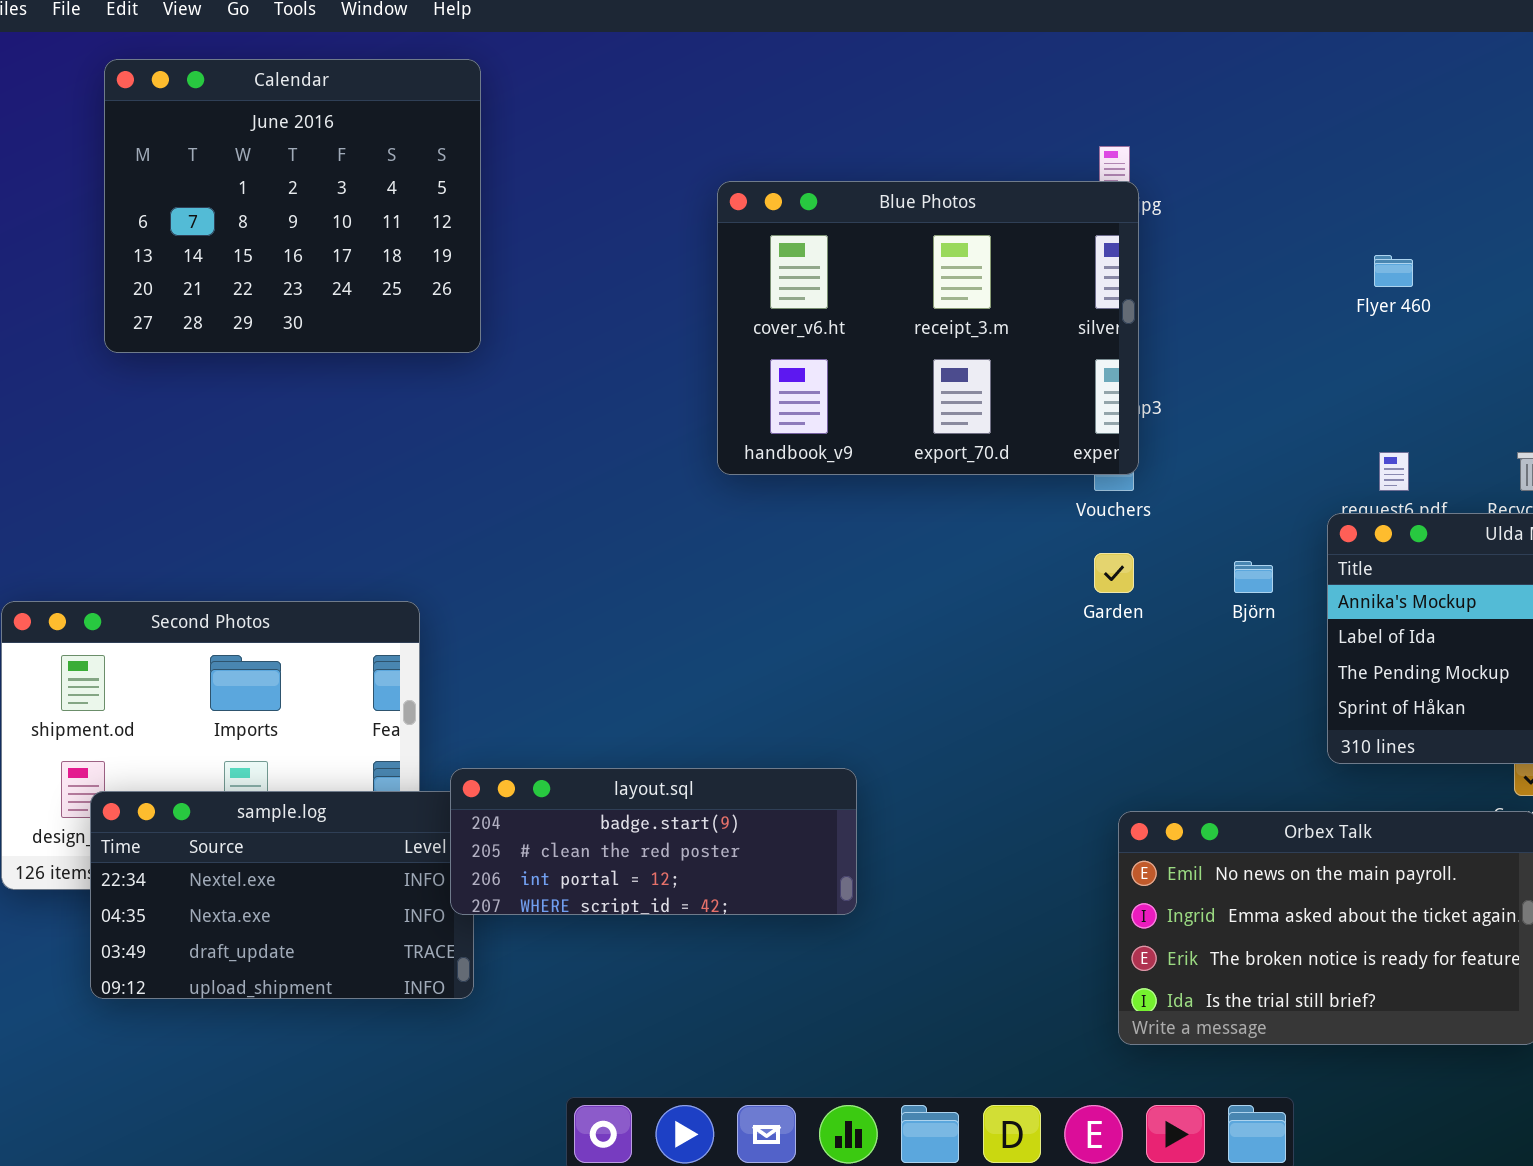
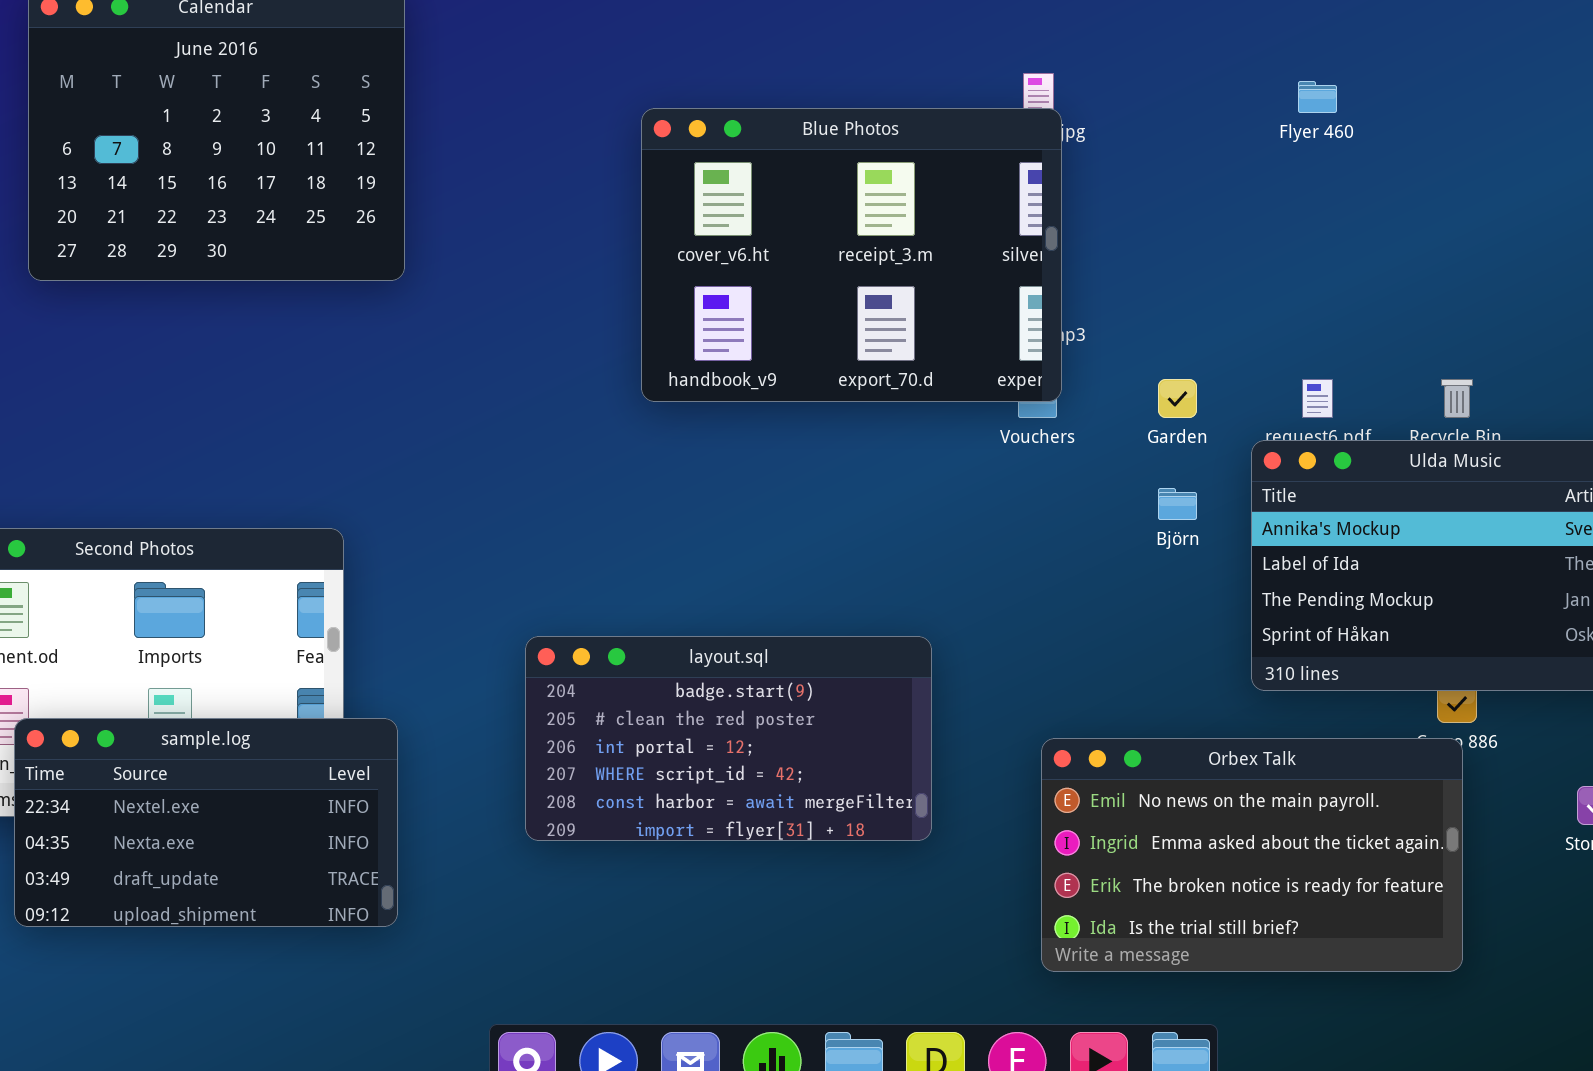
Flyer 460: [1374,255,1413,287] -> [1298,81,1337,113], moved
Garden: [1094,553,1134,593] -> [1158,379,1197,418], moved
layout.sql: [450,768,857,915] -> [525,636,932,841], moved, resized

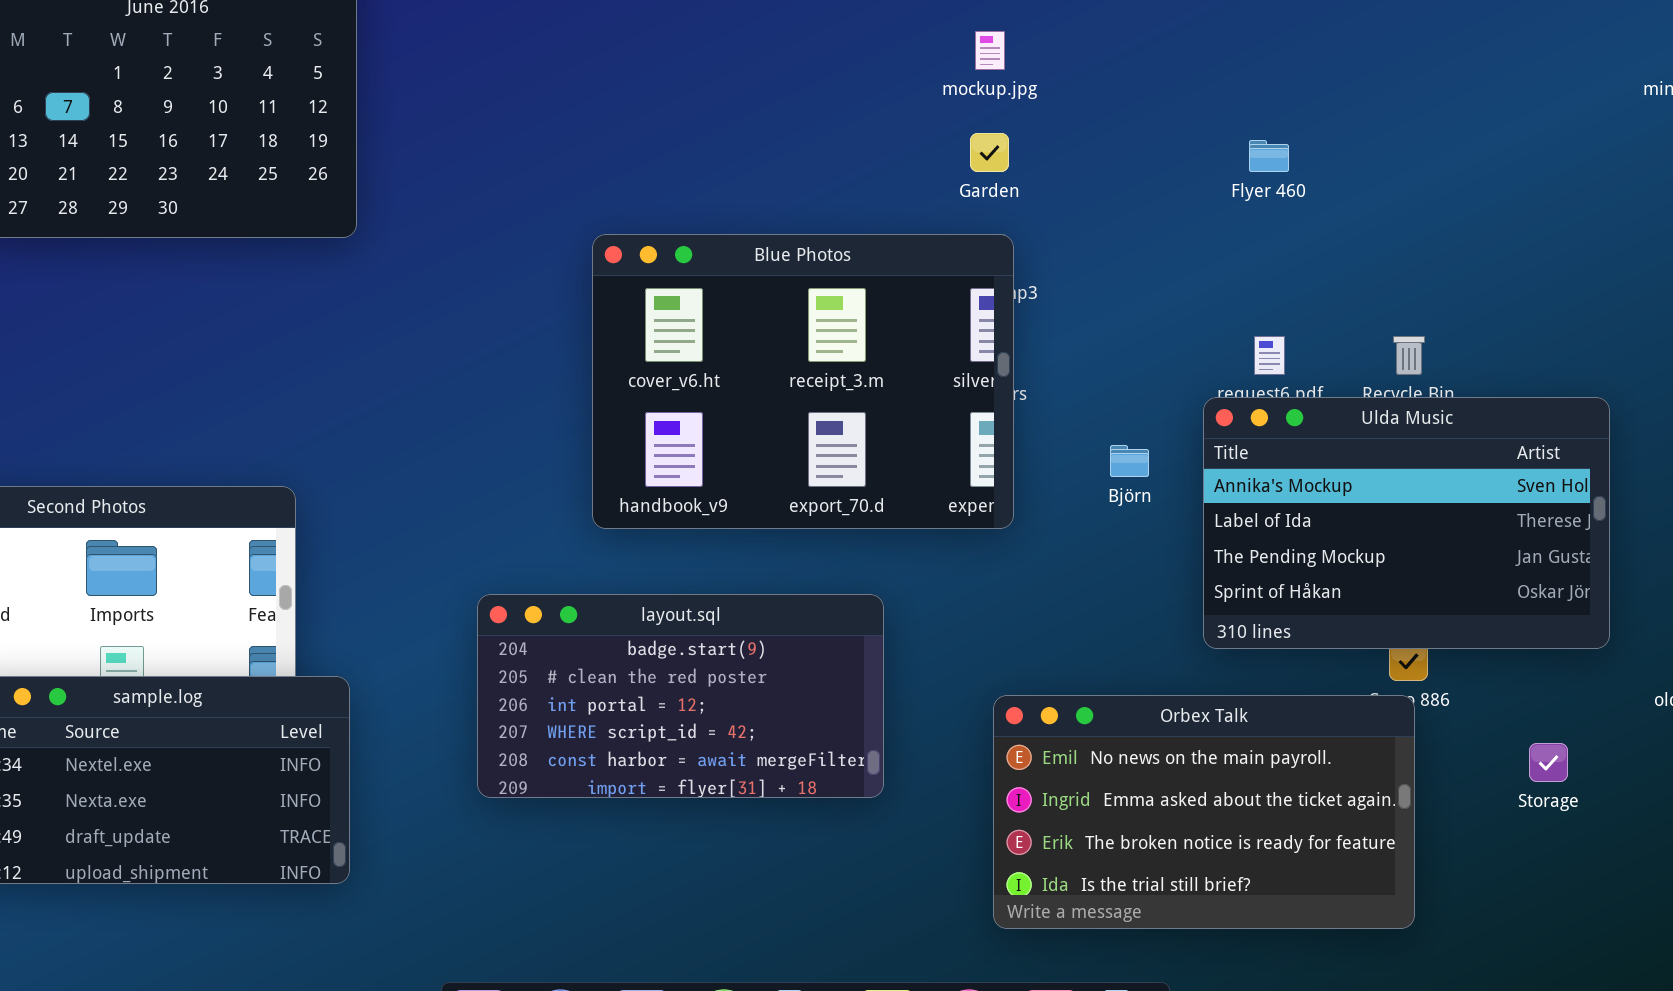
Flyer 460: [1298,81,1337,113] -> [1249,140,1289,172], moved
Blue Photos: [641,108,1062,402] -> [592,234,1014,529], moved
Garden: [1158,379,1197,418] -> [970,133,1009,172], moved

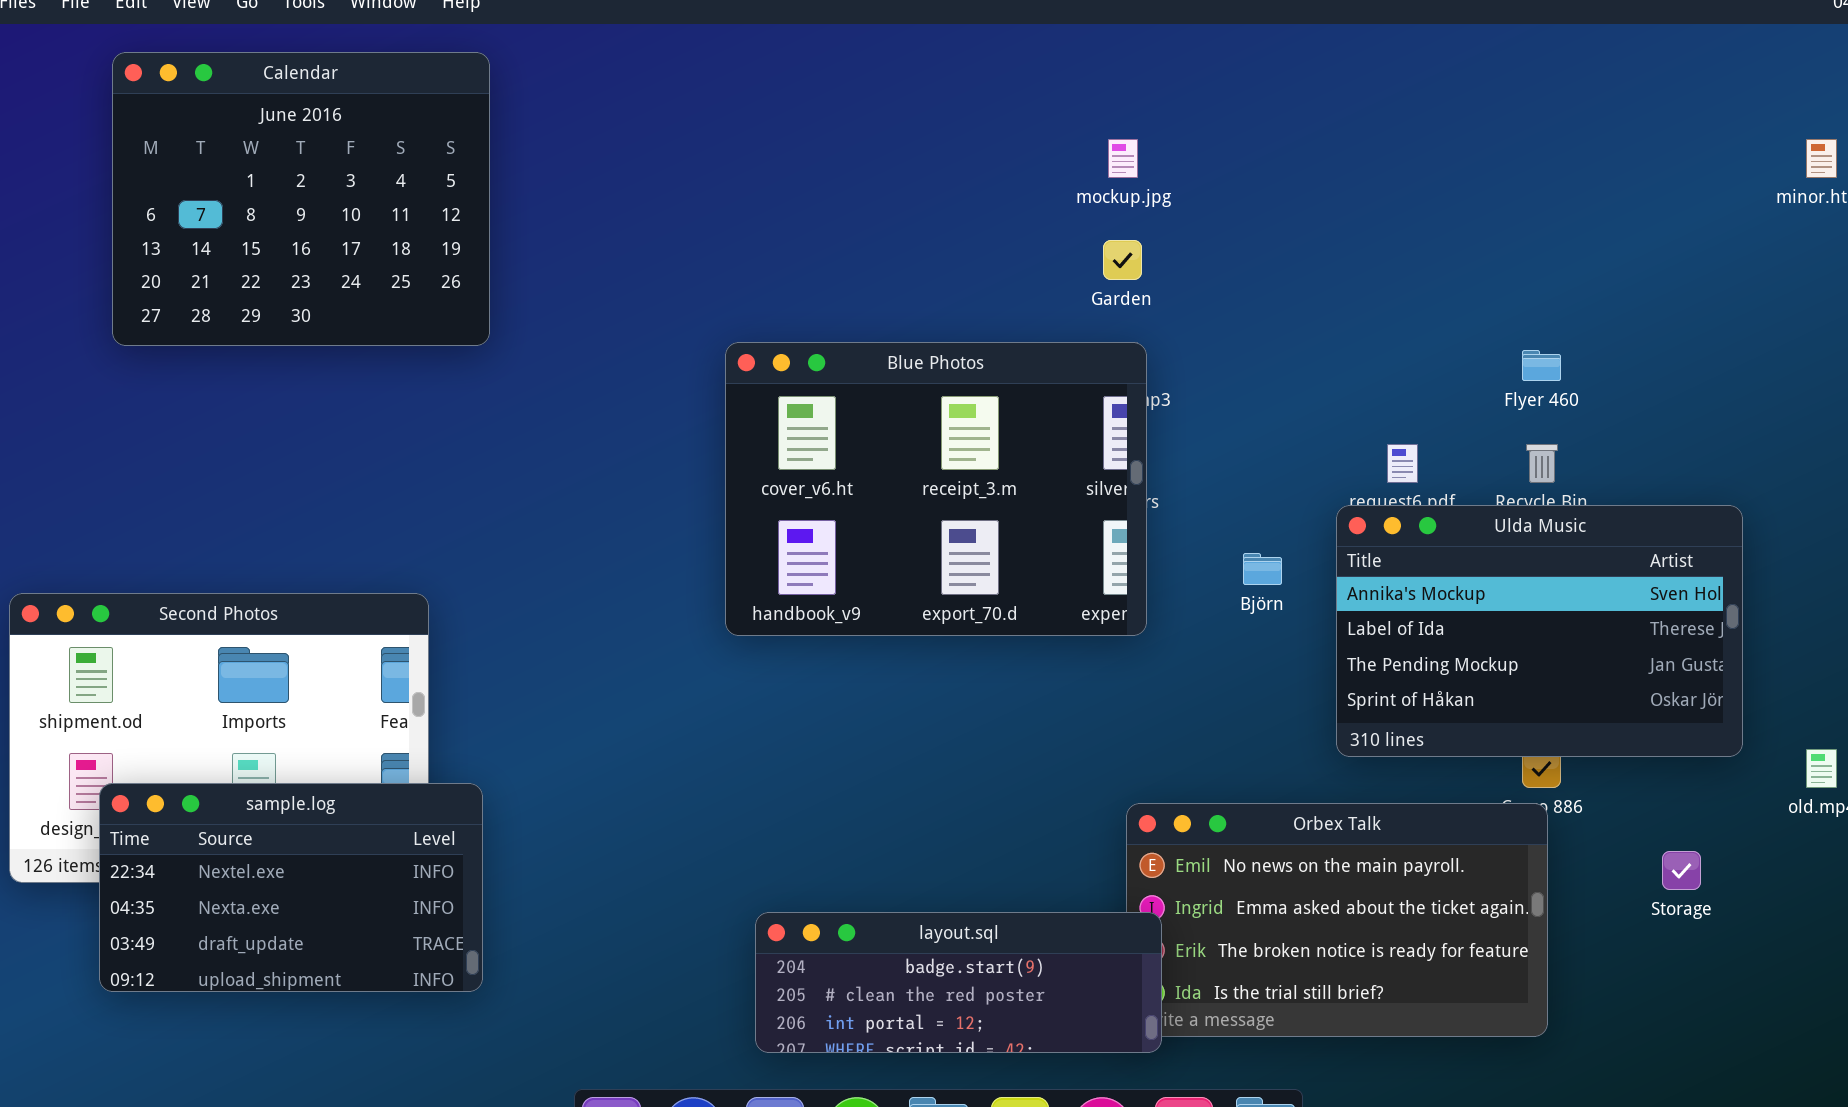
Flyer 460: [1249,140,1289,172] -> [1522,350,1561,381], moved
layout.sql: [477,594,884,798] -> [755,912,1162,1053], moved, resized

